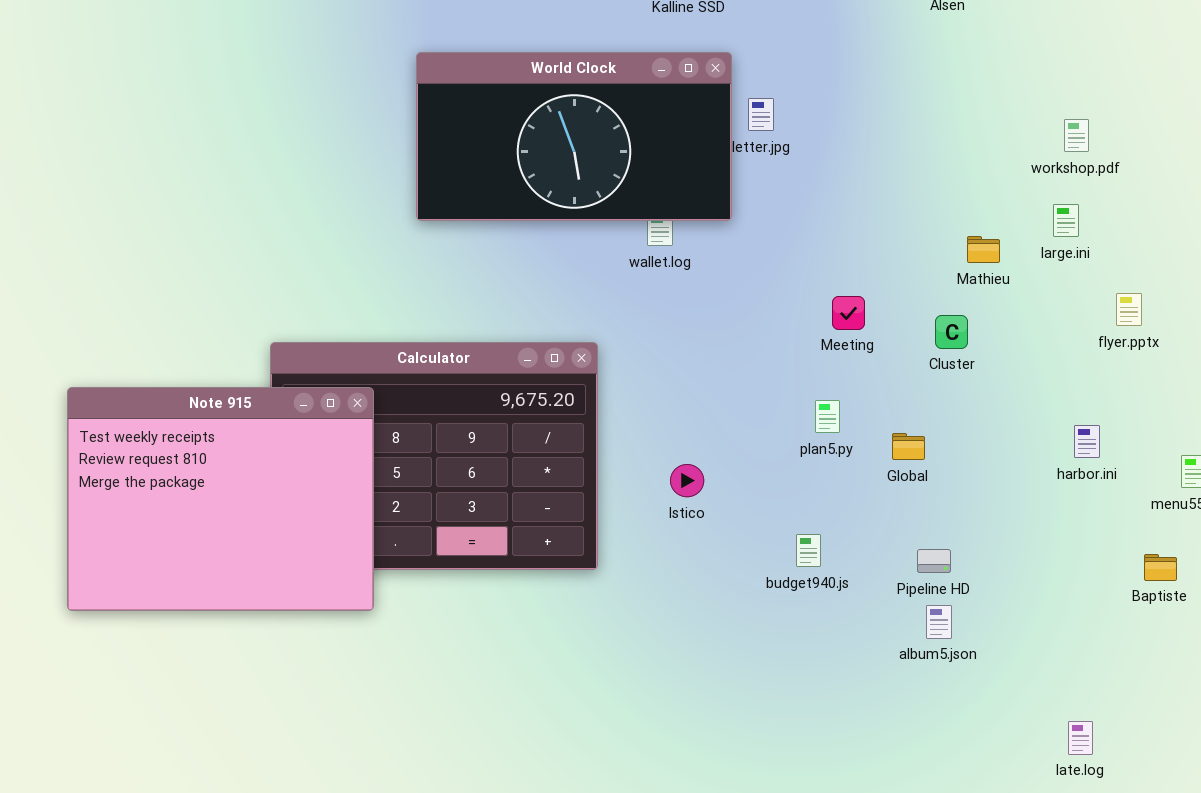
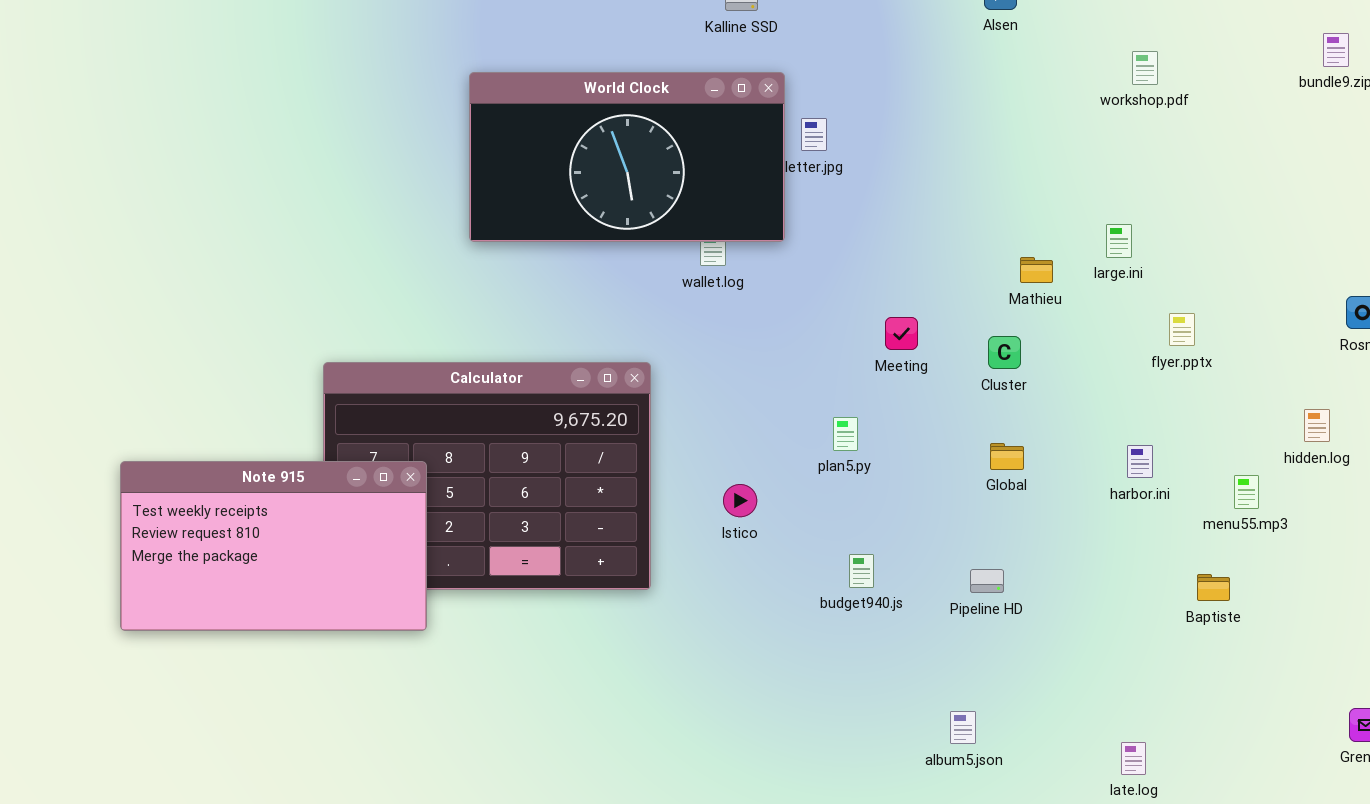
workshop.pdf: [1064,119,1089,152] -> [1132,51,1158,85], moved
Note 915: [67,387,374,611] -> [120,461,427,631], resized
plan5.py: [815,400,840,433] -> [833,417,858,451], moved
Global: [892,433,925,460] -> [990,443,1024,470], moved
album5.json: [926,605,952,639] -> [950,711,976,744], moved

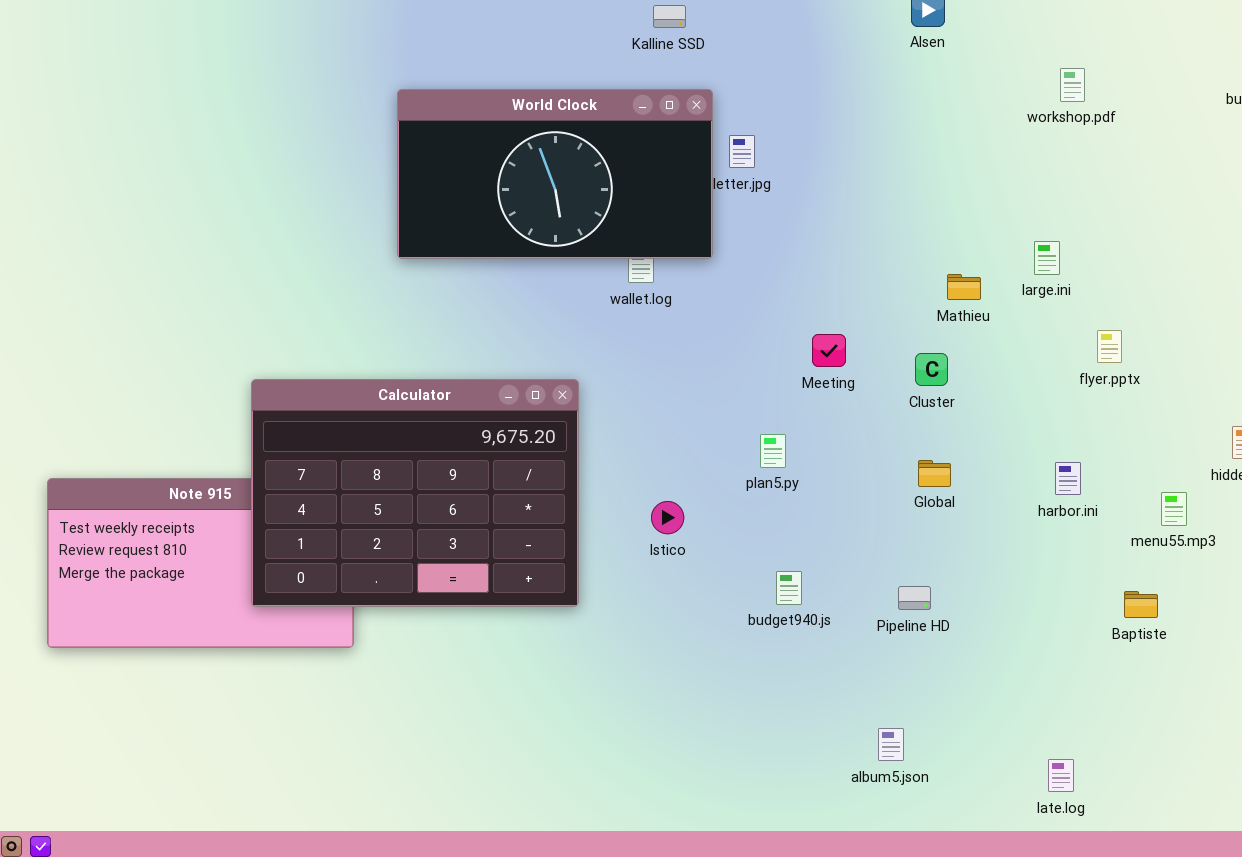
Calculator: [323,362,651,590] -> [251,379,579,607], raised

